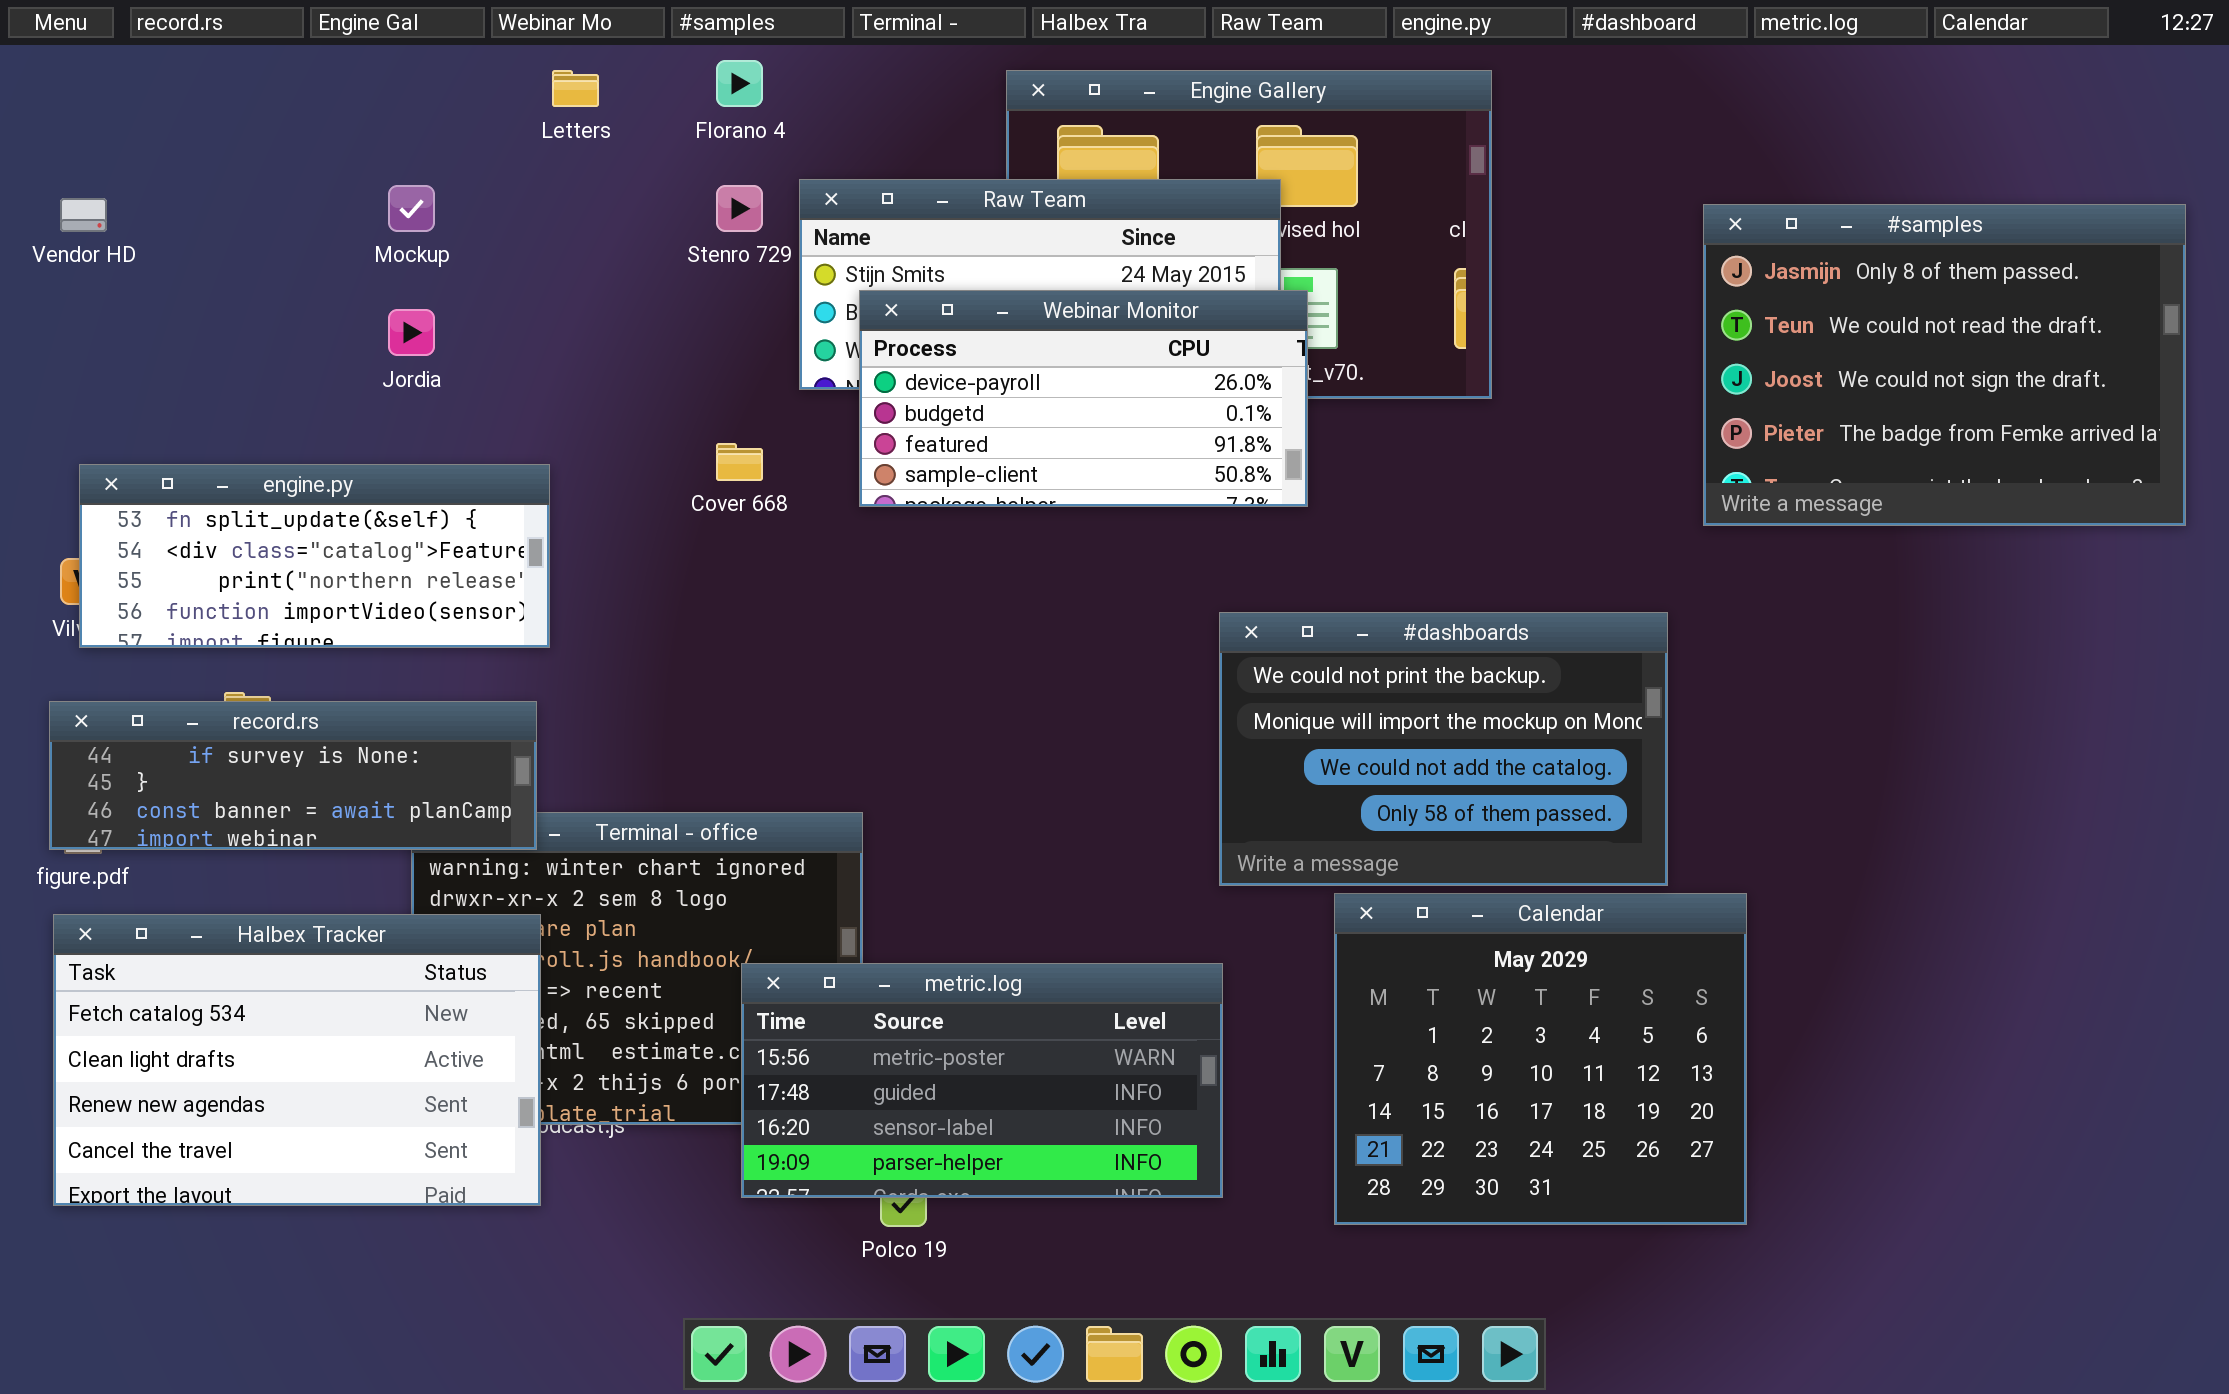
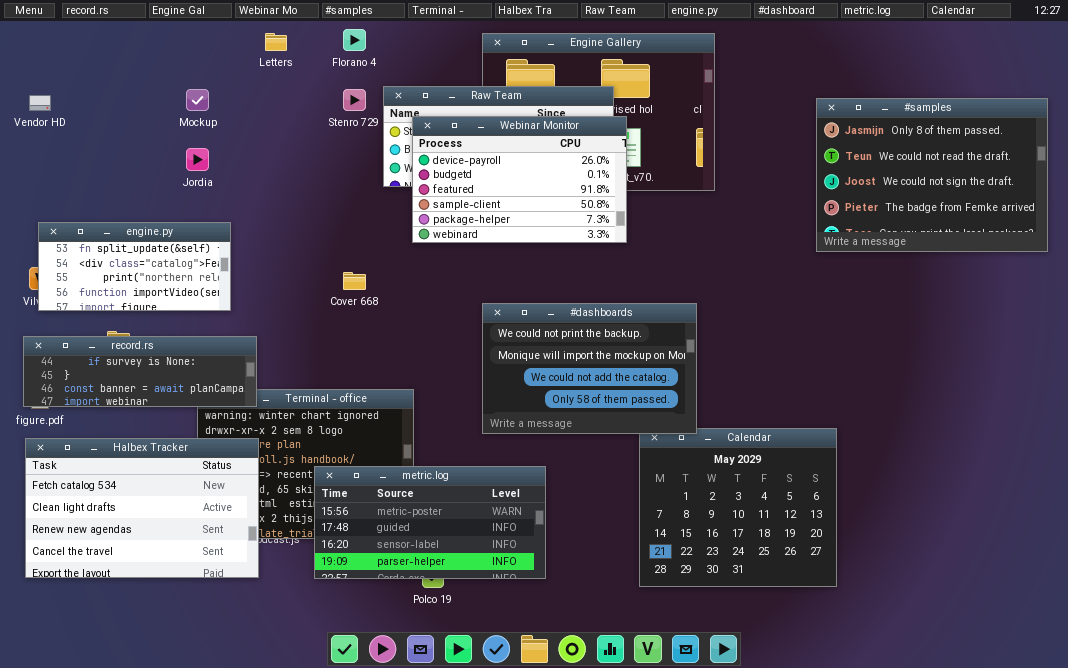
Webinar Monitor: [859,290,1308,507] -> [412,116,627,243], resized
Cover 668: [716,443,763,481] -> [343,272,366,290], moved
engine.py: [79,464,550,648] -> [38,222,231,311], resized
#dashboards: [1219,612,1668,886] -> [482,303,697,434], moved
metric.log: [741,963,1223,1198] -> [314,466,546,579], moved

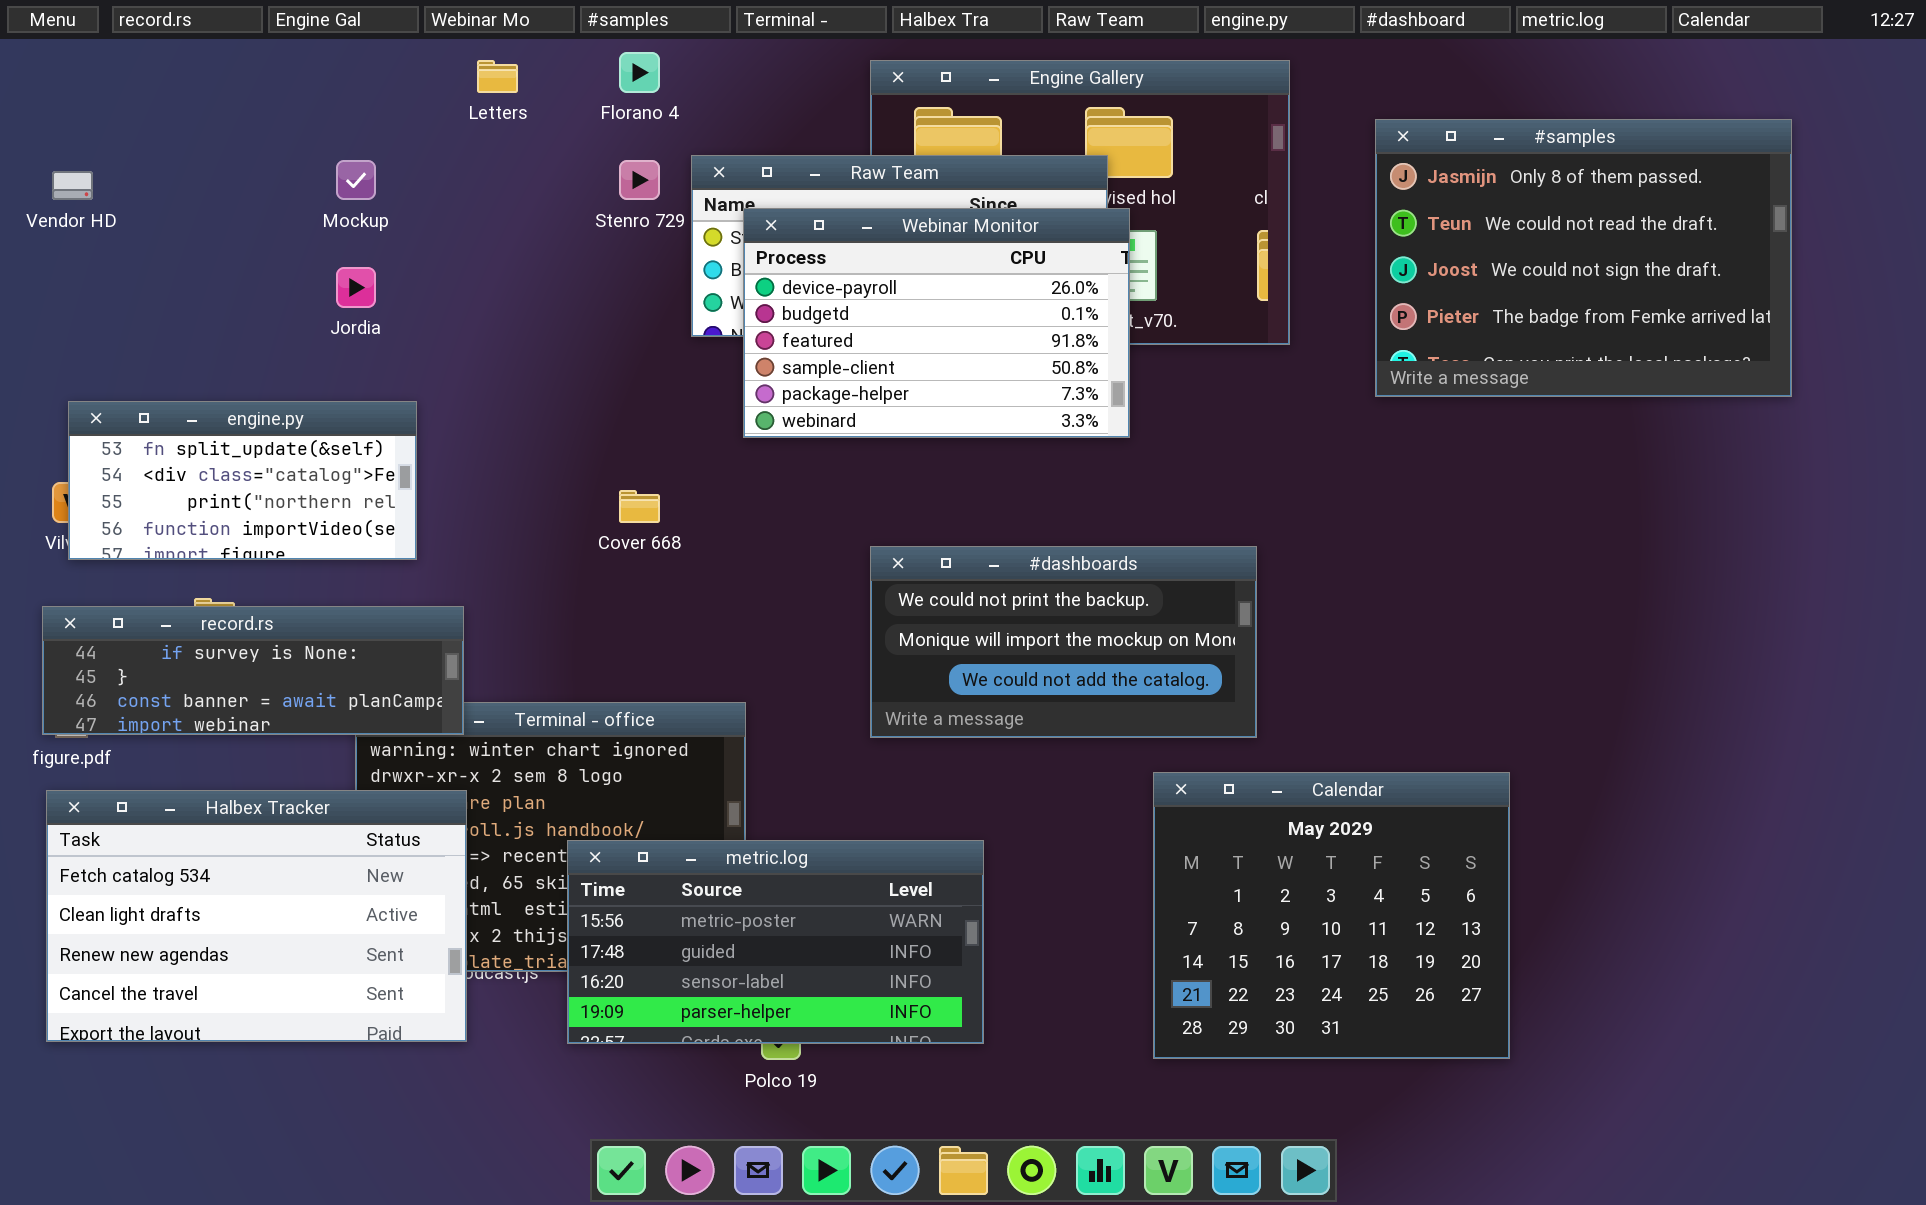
#samples: [816,98,1048,252] -> [1375,119,1792,397], moved
#dashboards: [482,303,697,434] -> [870,546,1257,738], resized

